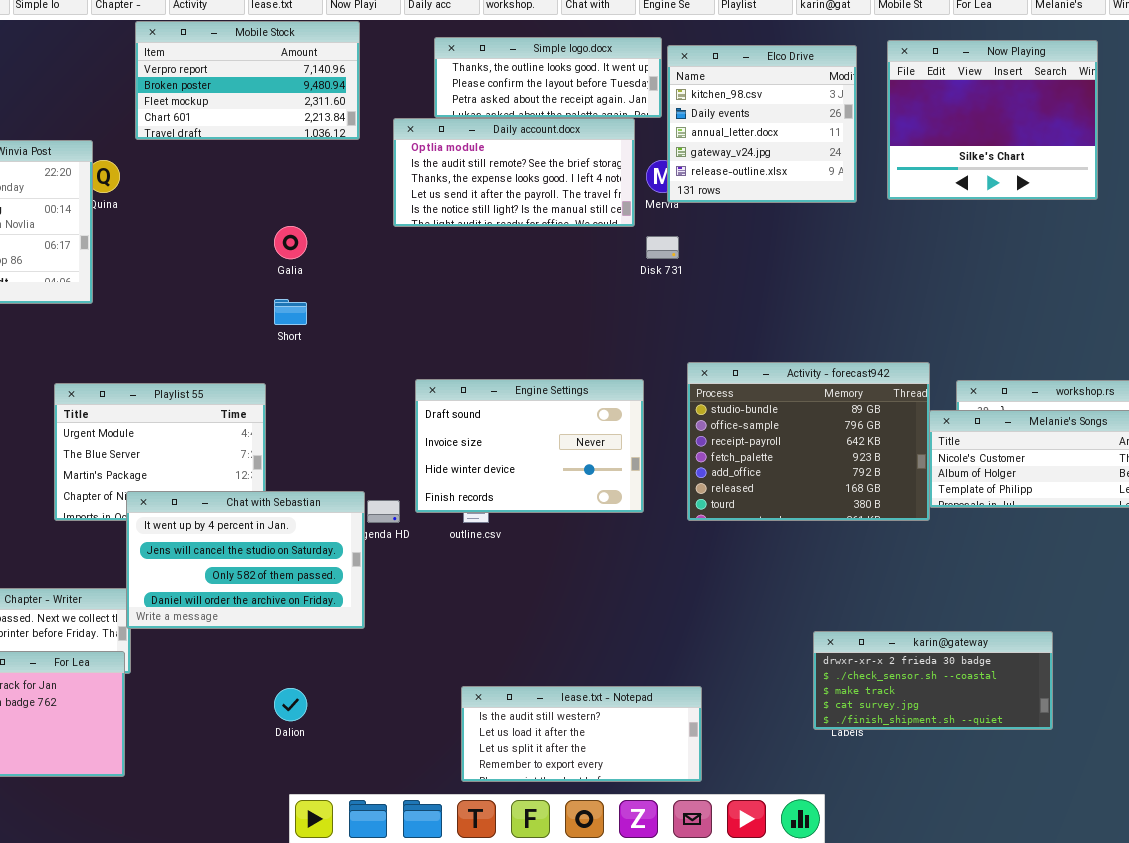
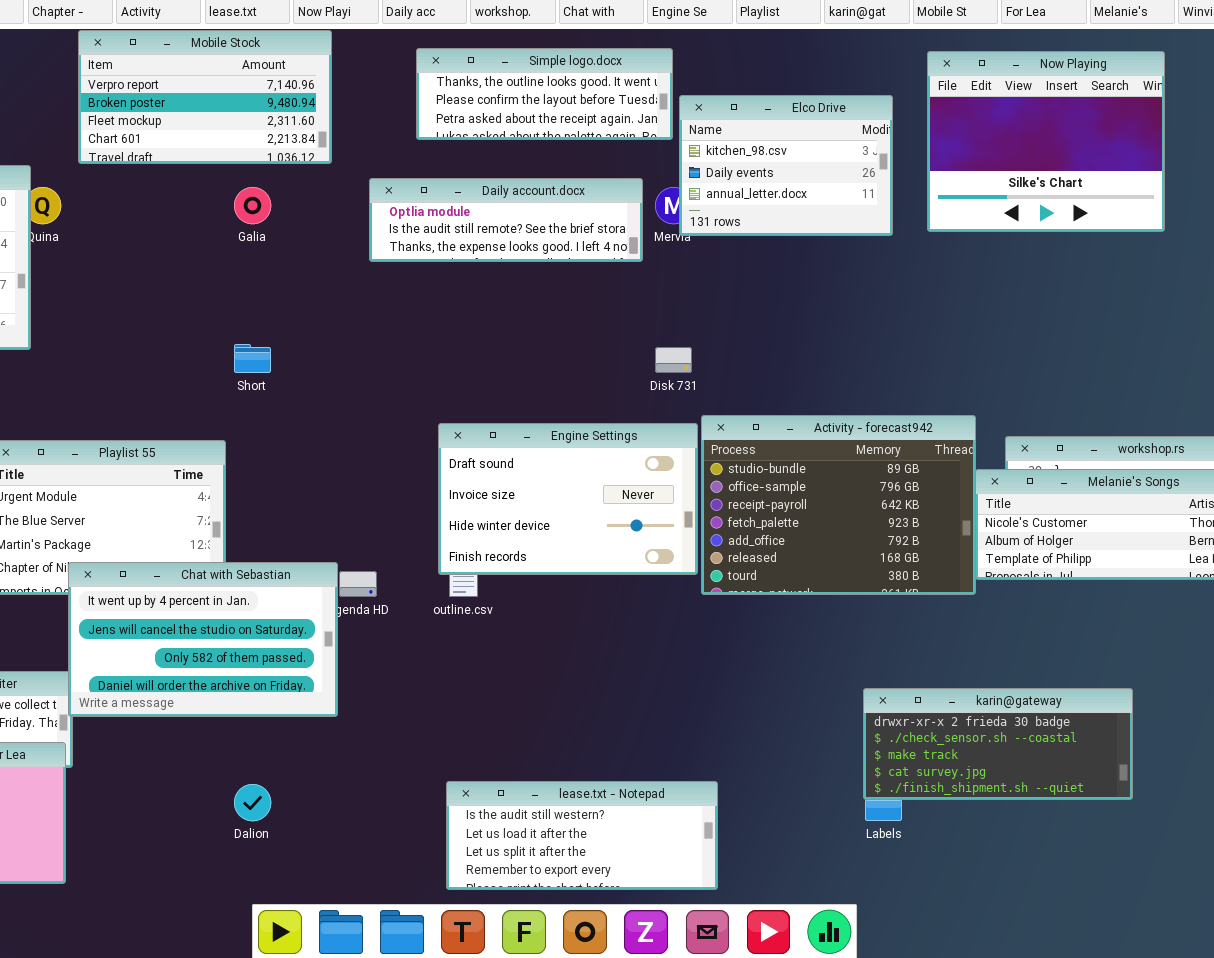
Elco Drive: [667,45,857,203] -> [679,95,893,236], resized
Daily account.docx: [393,118,635,227] -> [369,178,643,262], resized
Galia: [274,226,307,259] -> [234,187,271,224], moved
Disk 731: [646,236,679,259] -> [655,347,692,373], moved
Engine Settings: [415,379,644,513] -> [438,423,698,575], moved
karin@gateway: [813,631,1053,730] -> [863,688,1133,800], moved

